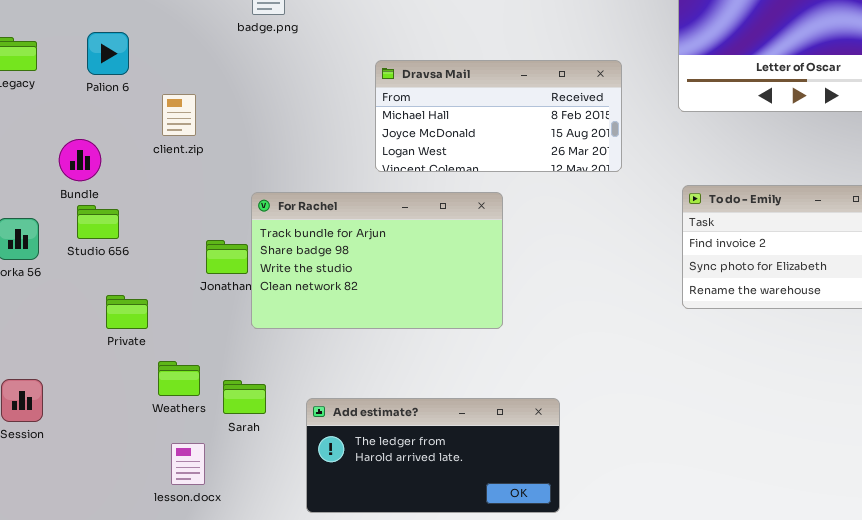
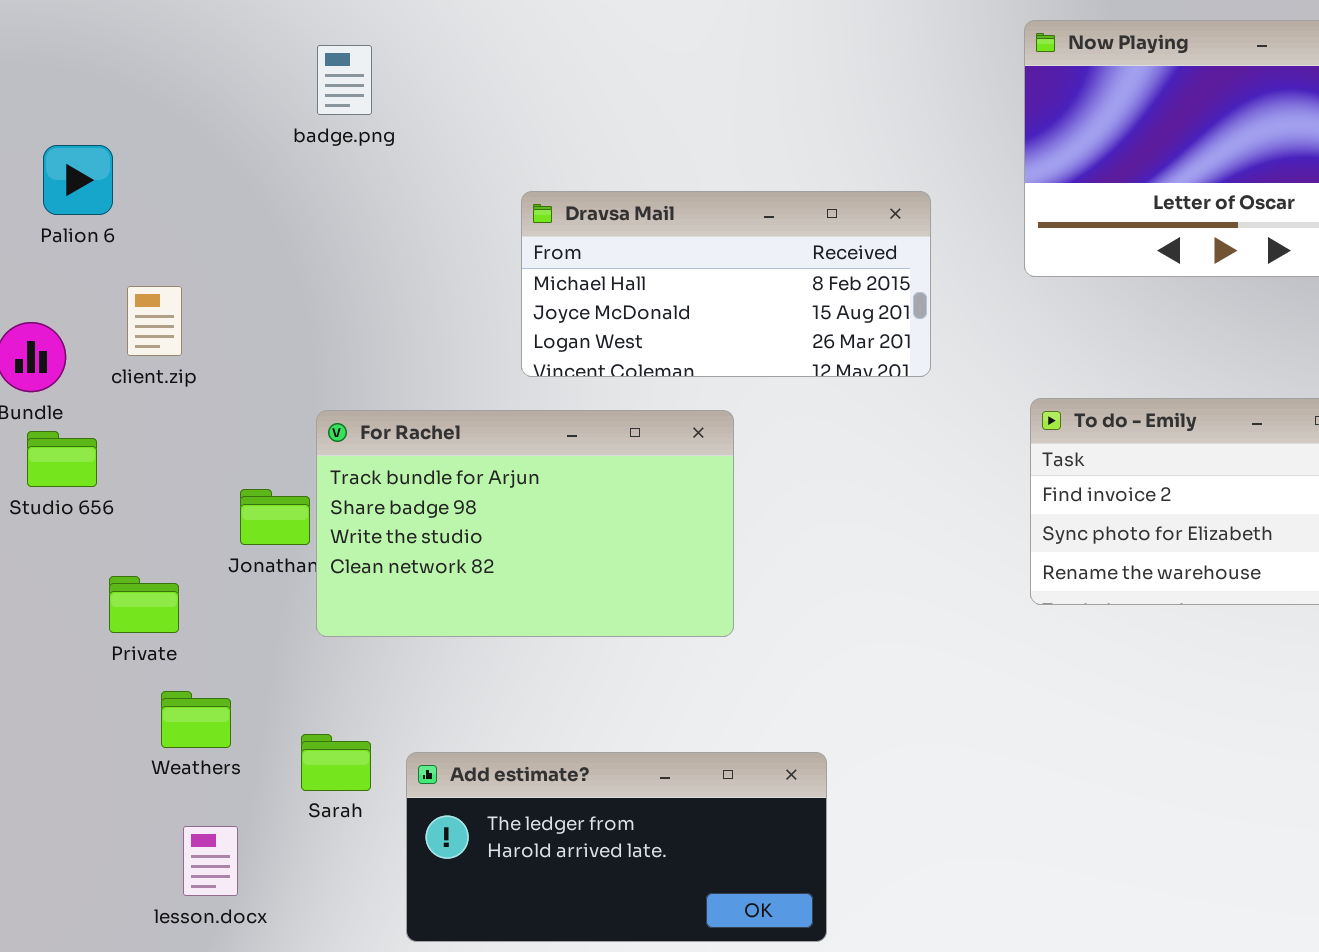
client.zip: [162,94,196,136] -> [127,286,182,356], moved
Private: [106,295,148,329] -> [109,576,179,633], moved
Sarah: [223,380,266,414] -> [301,734,371,791], moved

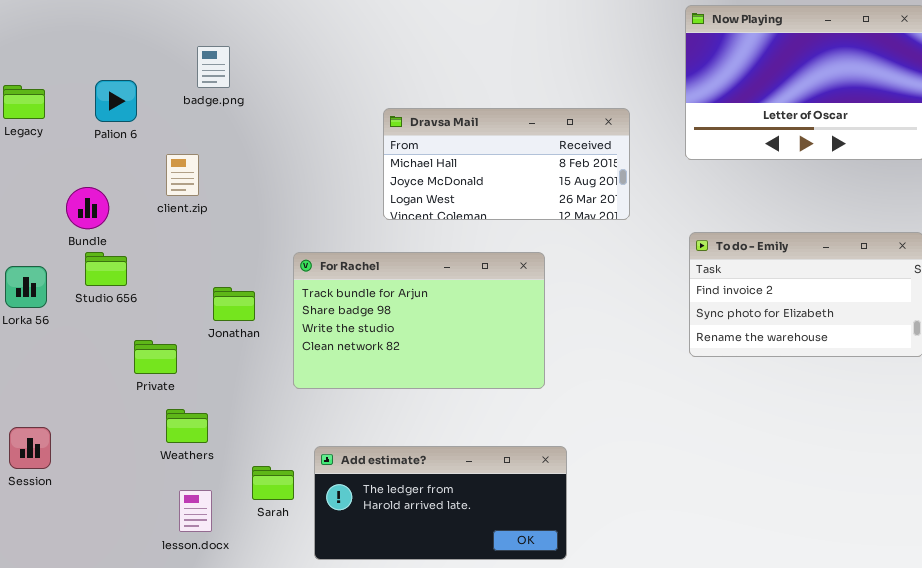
badge.png: [317,45,372,115] -> [197,46,230,88], moved
client.zip: [127,286,182,356] -> [166,154,199,196], moved
For Rachel: [316,410,734,637] -> [293,252,545,389], moved
Sarah: [301,734,371,791] -> [252,466,294,500], moved

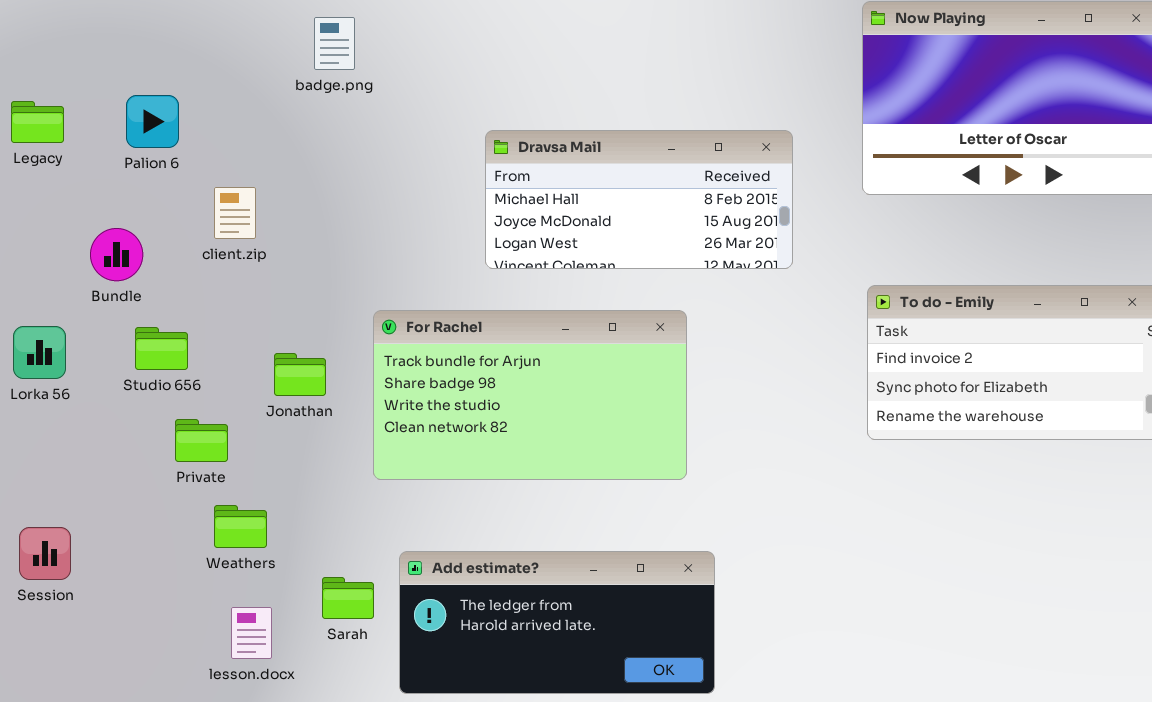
badge.png: [197,46,230,88] -> [314,17,355,70], moved
Studio 656: [85,252,127,286] -> [135,327,188,370], moved

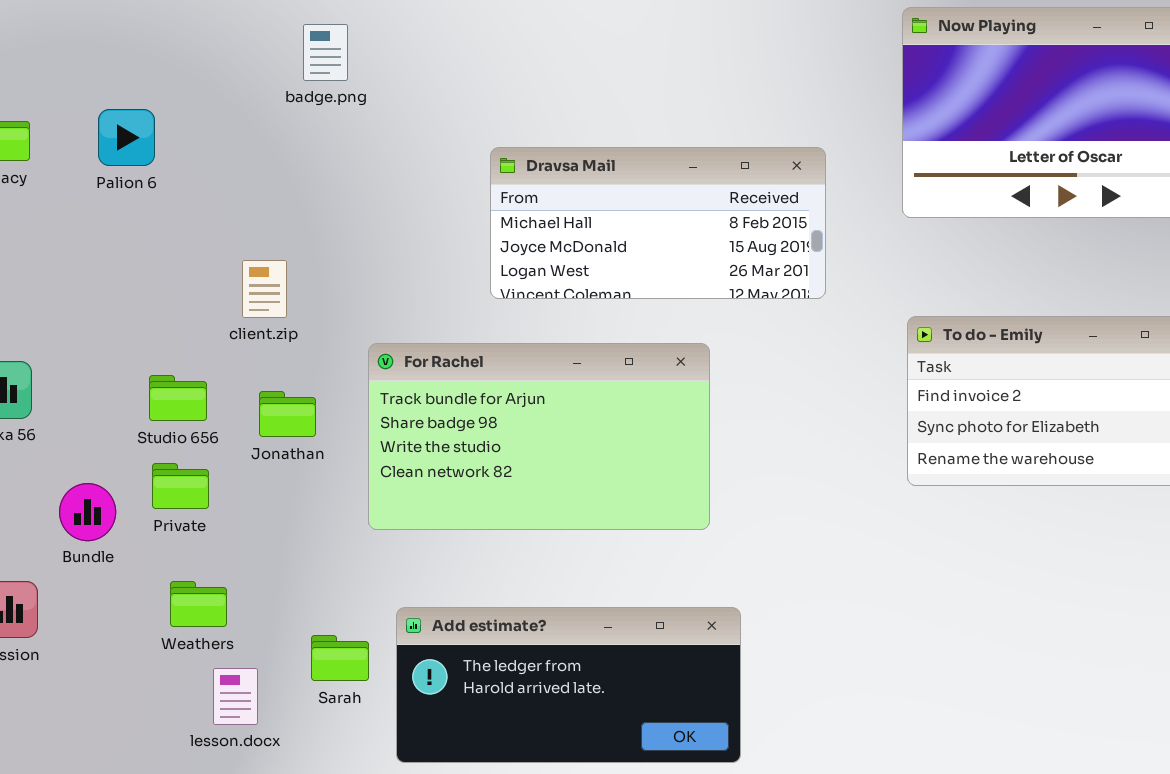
client.zip: [214,187,256,239] -> [242,260,287,318], moved
Bundle: [90,228,143,281] -> [59,483,116,541], moved
Studio 656: [135,327,188,370] -> [149,375,207,421], moved
Weathers: [214,505,267,548] -> [170,581,227,627], moved

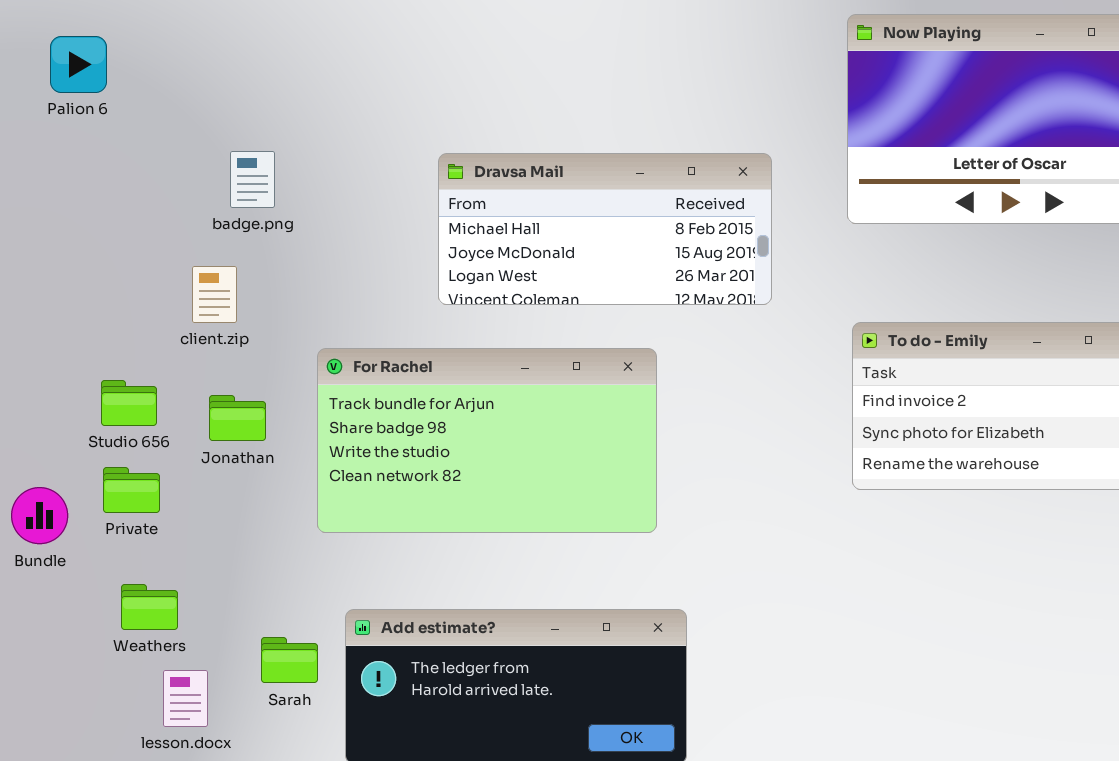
badge.png: [303,24,348,81] -> [230,151,275,208], moved
Palion 6: [98,109,155,166] -> [50,36,107,93], moved

